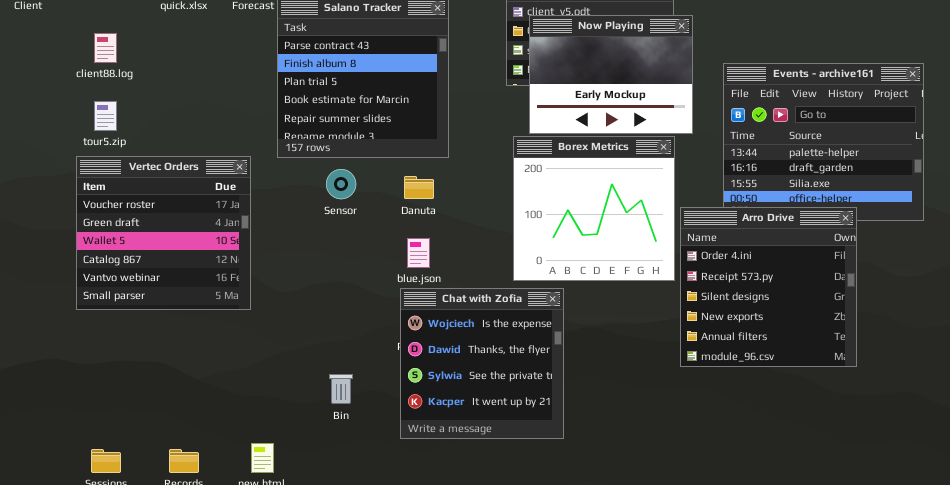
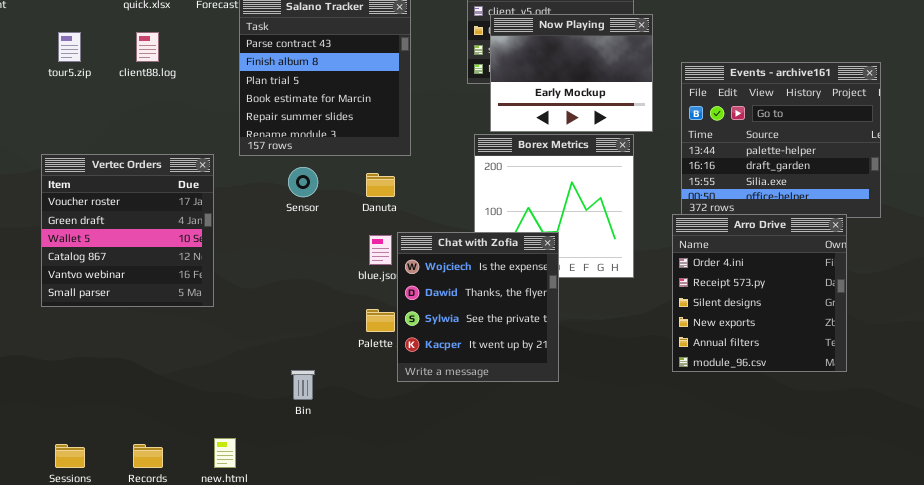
client88.log: [94,33,117,63] -> [136,32,159,62], moved
tour5.zip: [94,101,117,131] -> [58,32,81,62], moved
Arro Drive: [680,207,857,367] -> [672,214,847,372], moved
Chat with Zofia: [400,288,564,439] -> [397,232,559,382], moved

